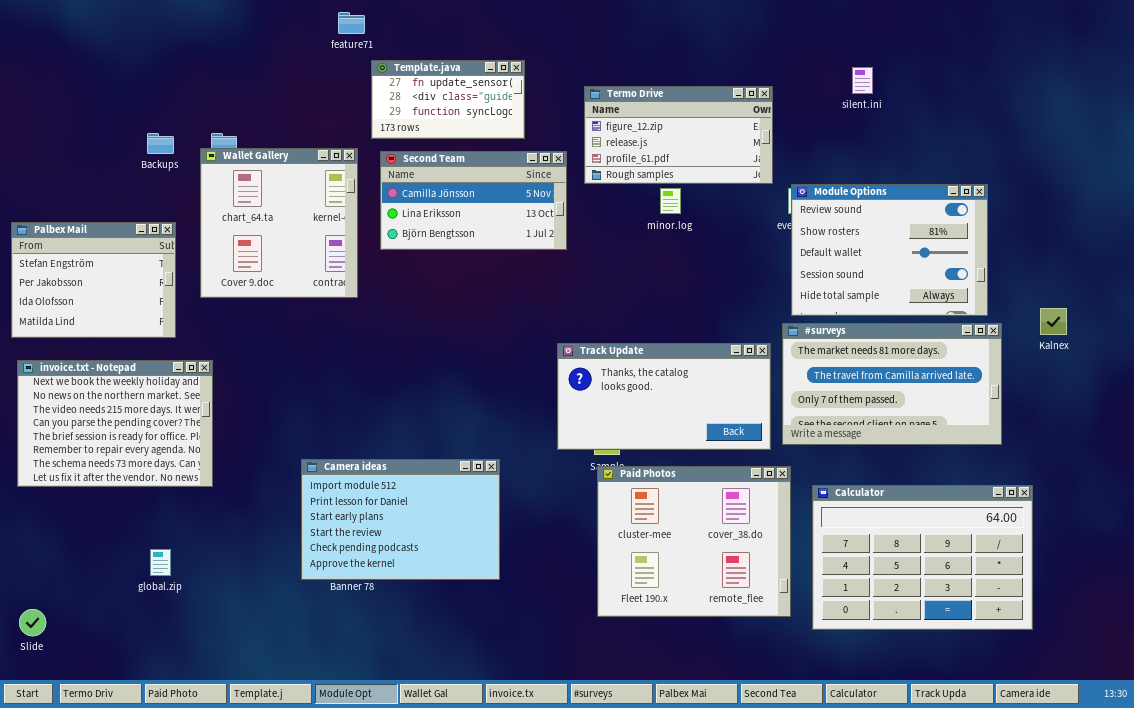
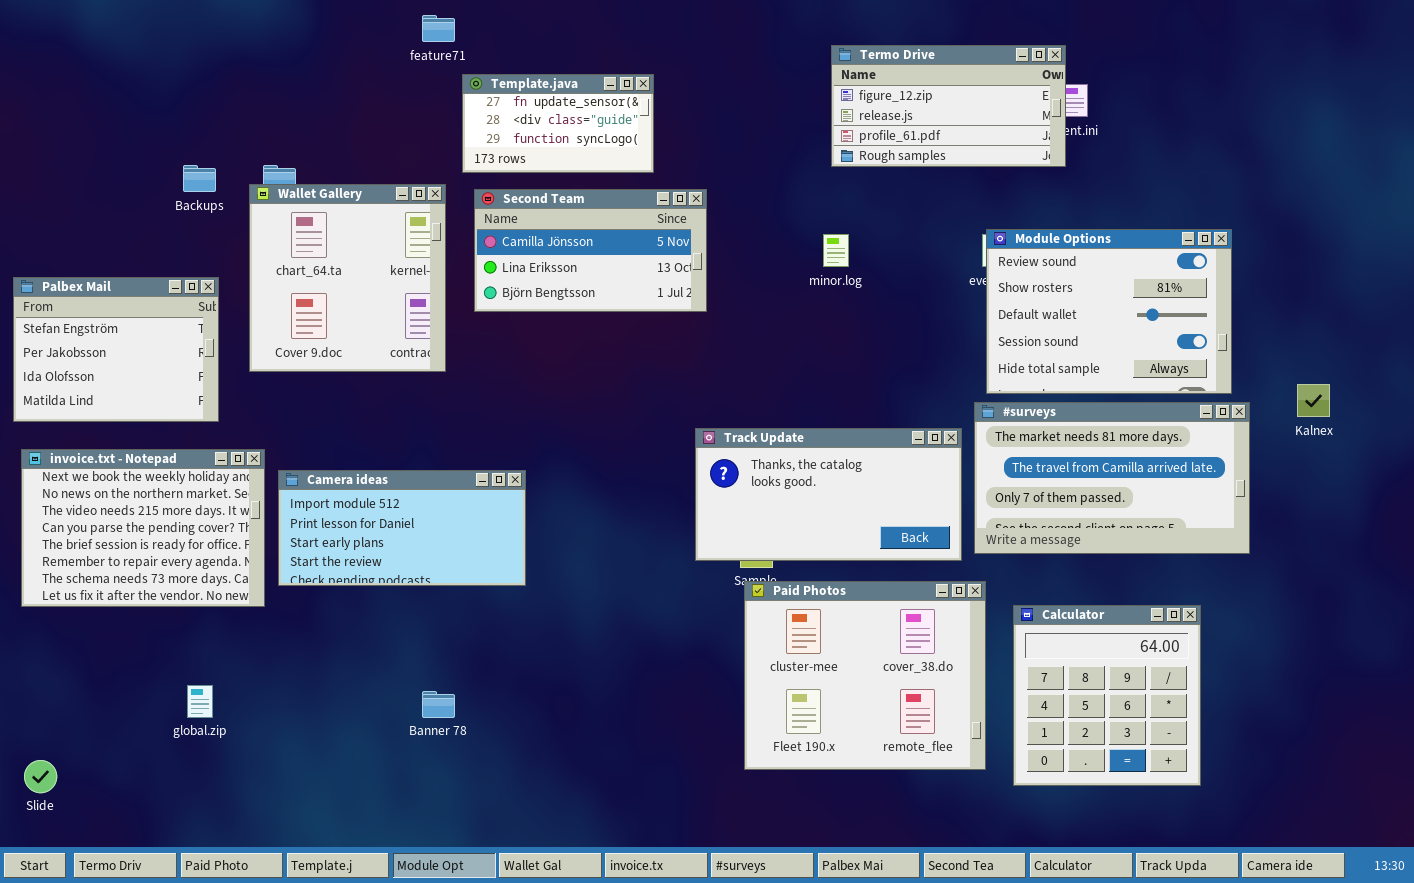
Termo Drive: [584,86,773,184] -> [831,45,1066,167], moved
Camera ideas: [301,459,500,580] -> [278,470,526,586], moved, resized
Calculator: [812,485,1033,630] -> [1013,605,1201,786], resized

